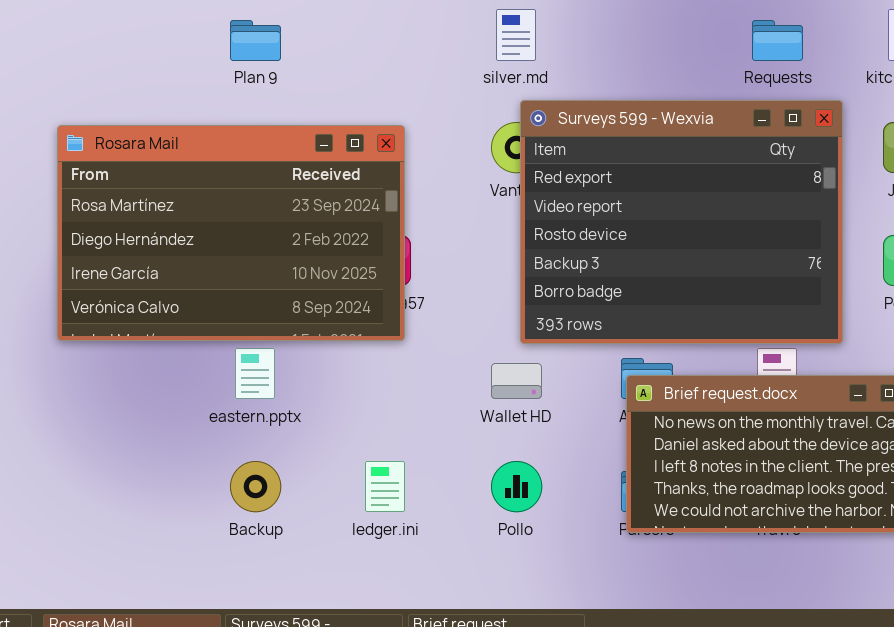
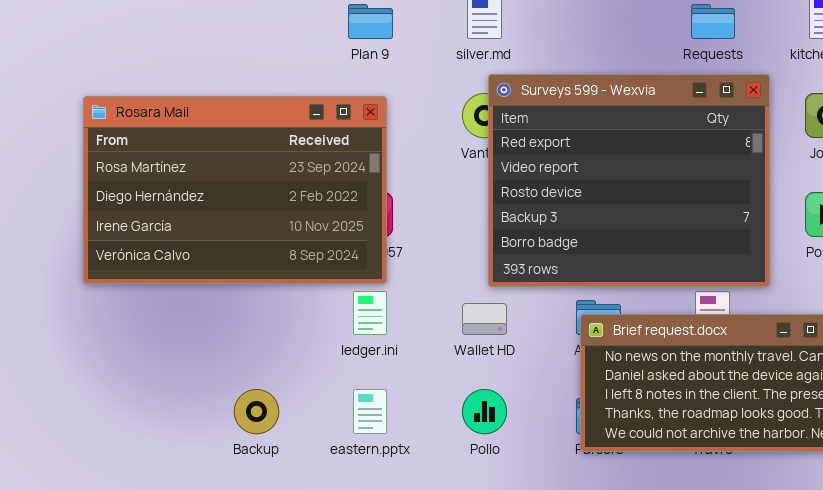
Plan 9: [230,20,281,61] -> [348,4,393,39], moved
eastern.pptx: [235,348,275,399] -> [353,389,387,434], moved
ledger.ini: [365,461,405,512] -> [353,291,387,335], moved

